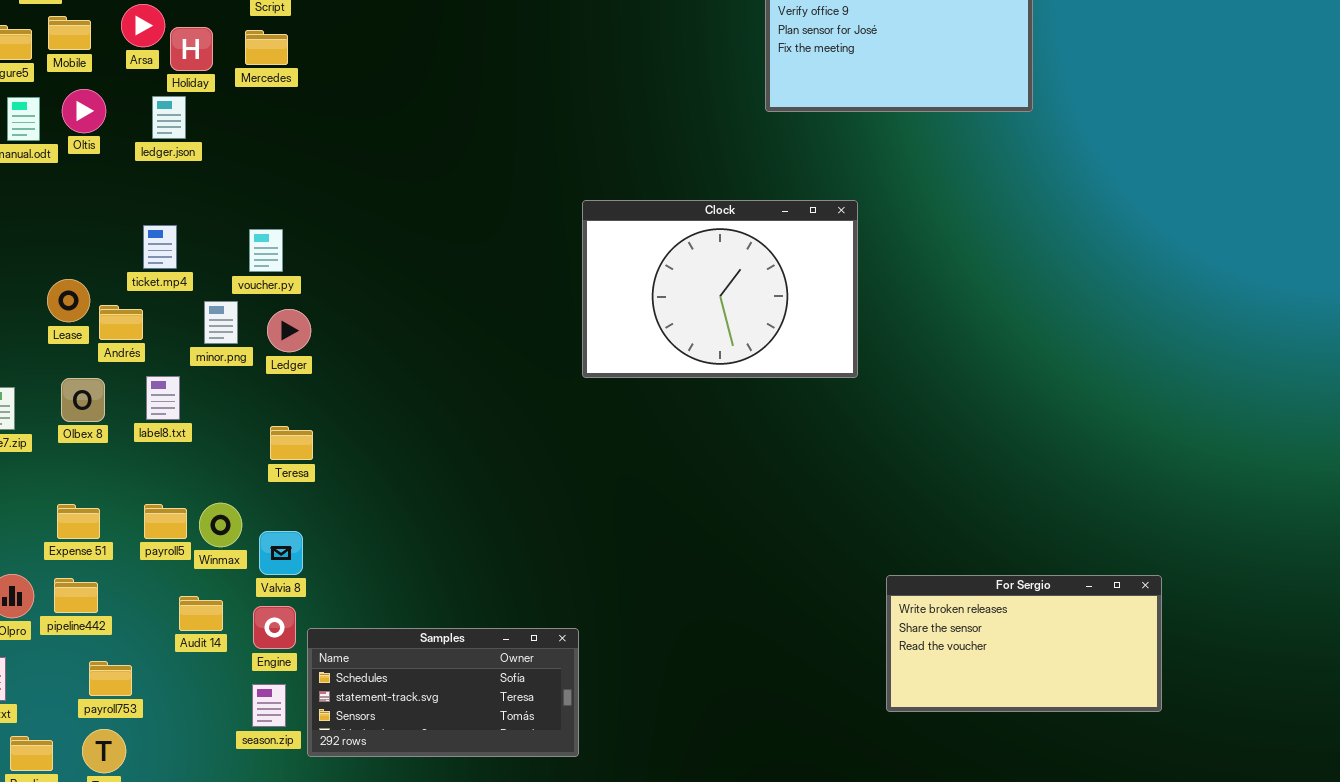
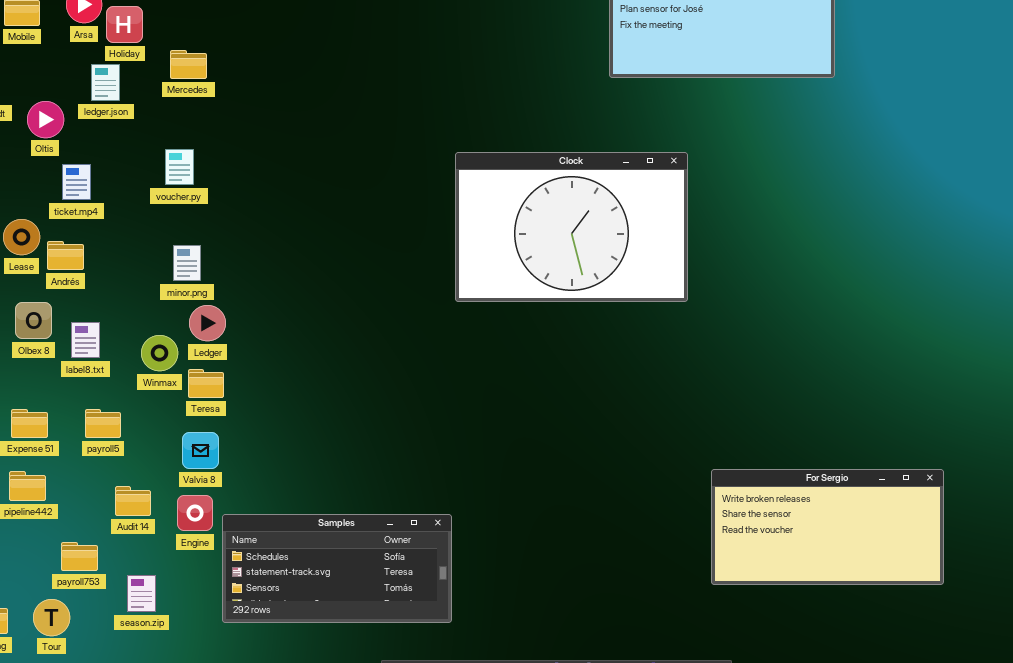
Mercedes: [245,30,288,65] -> [170,50,207,79], moved
Oltis: [62,89,106,133] -> [27,101,64,138], moved
ticket.mp4: [143,225,177,269] -> [62,164,91,200], moved
voucher.py: [249,229,283,272] -> [165,149,194,185], moved
minor.png: [204,301,238,344] -> [173,245,201,281], moved
Ledger: [267,309,311,352] -> [189,305,226,341], moved
label8.txt: [146,376,180,420] -> [71,322,100,358], moved
Teresa: [270,426,313,460] -> [188,369,224,398], moved
Winmax: [199,503,242,547] -> [141,335,178,371], moved
payroll753: [89,661,132,696] -> [61,542,98,571], moved
season.zip: [252,684,286,727] -> [127,575,156,612], moved

